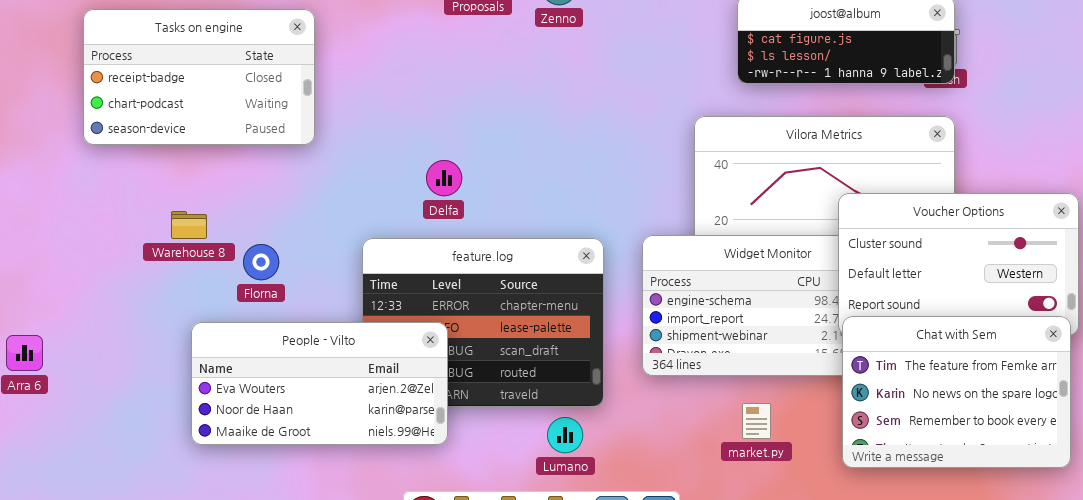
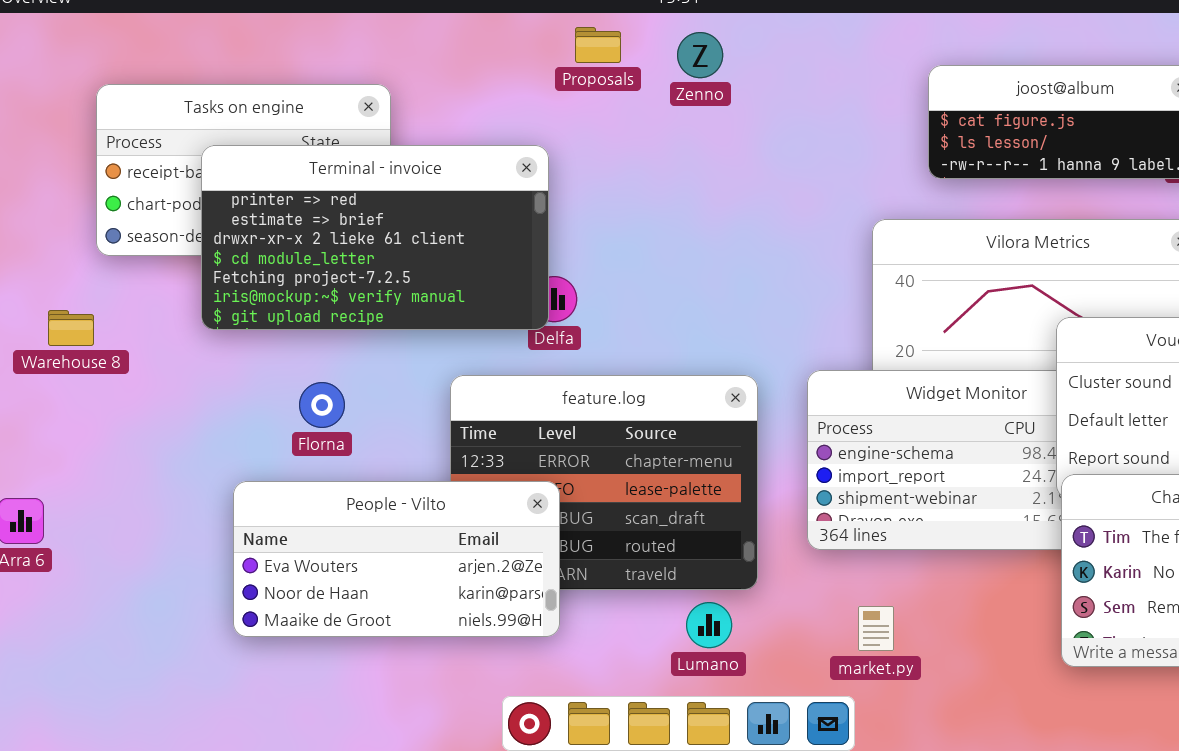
Terminal - invoice: none -> [201,145,549,330], opened
Warehouse 8: [171,211,207,239] -> [48,310,94,346], moved
market.py: [742,403,771,439] -> [858,606,894,651], moved

